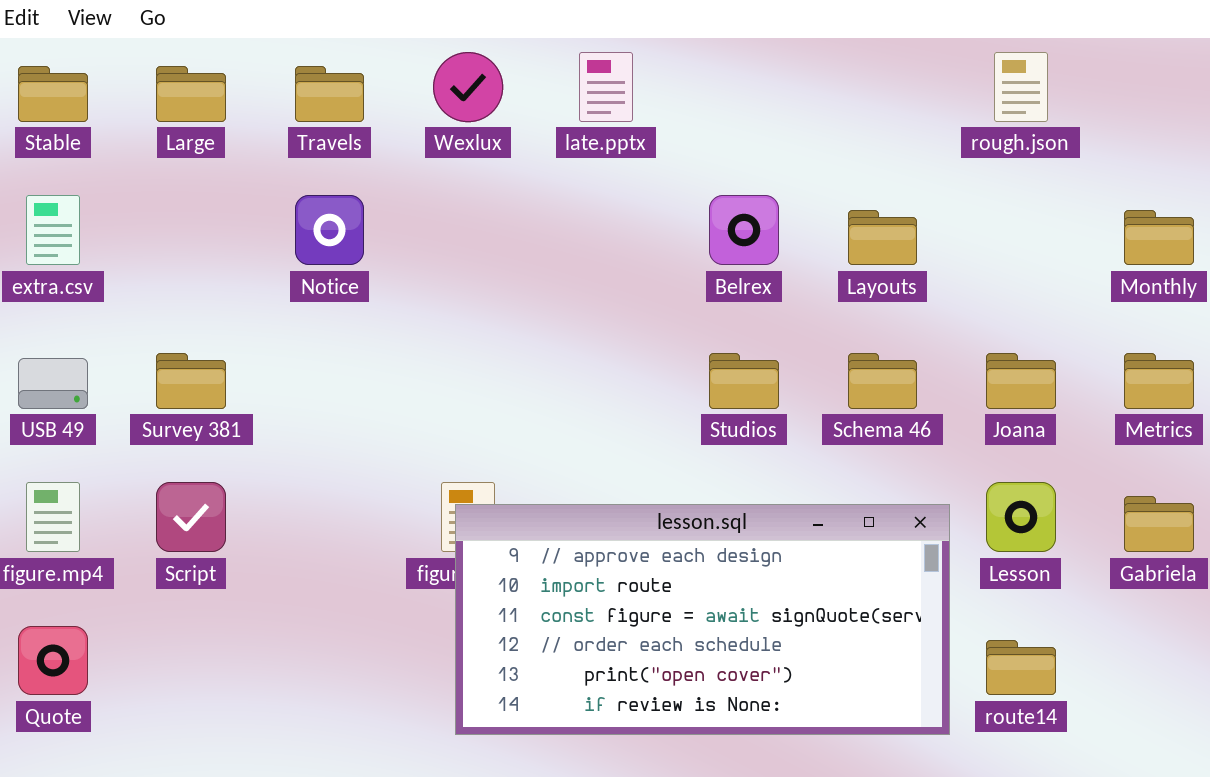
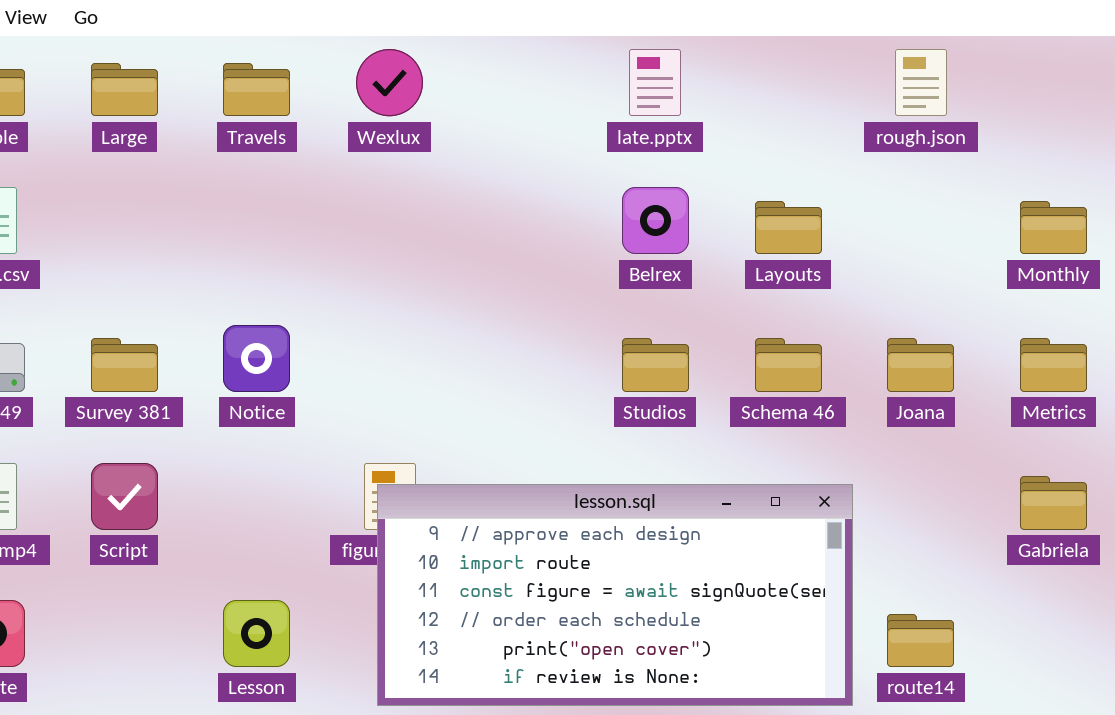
late.pptx: [579,52,633,122] -> [629,49,681,116], moved
Notice: [295,195,364,265] -> [223,325,290,392], moved
Lesson: [986,482,1056,552] -> [223,600,290,667], moved

